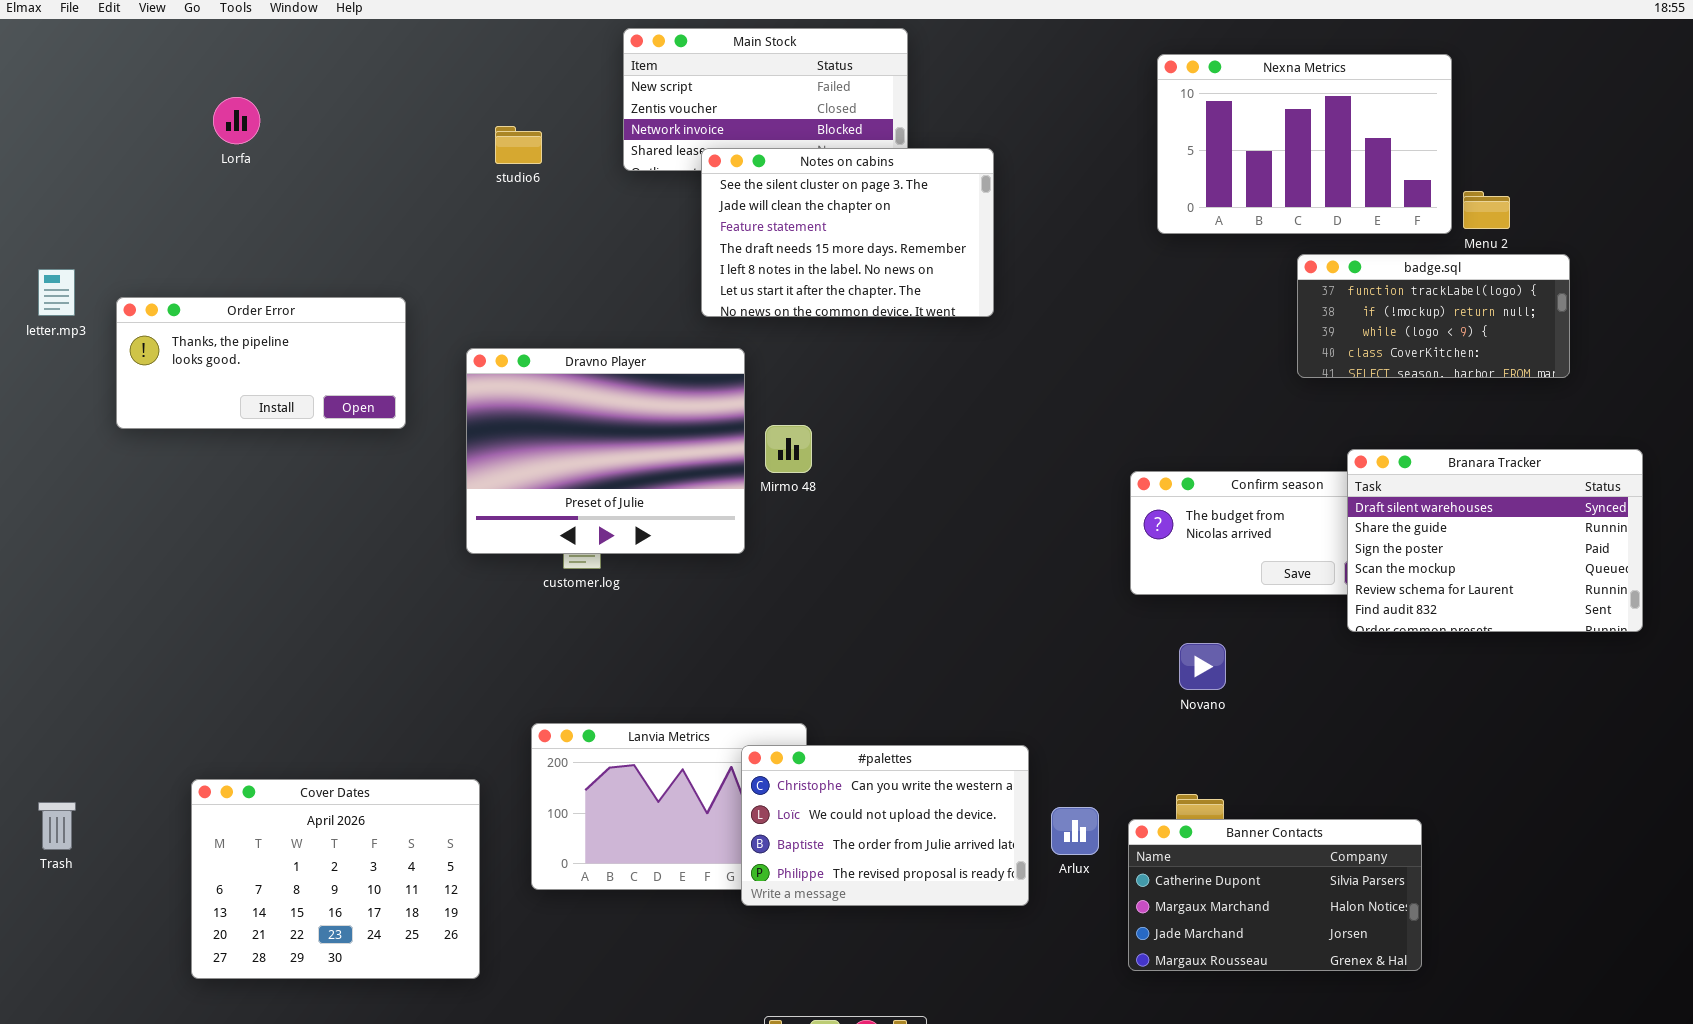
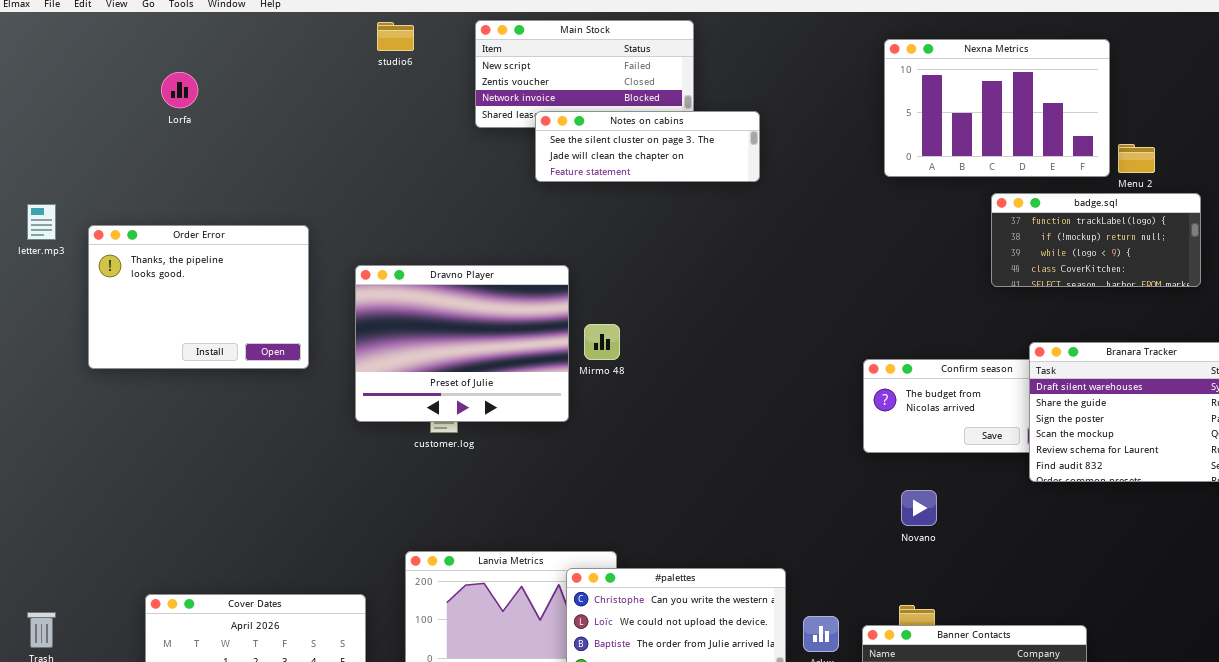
studio6: [495,126,542,164] -> [377,22,414,51], moved
Notes on cabins: [701,148,994,317] -> [535,111,760,182], resized
Order Error: [116,297,406,429] -> [88,225,309,369], resized

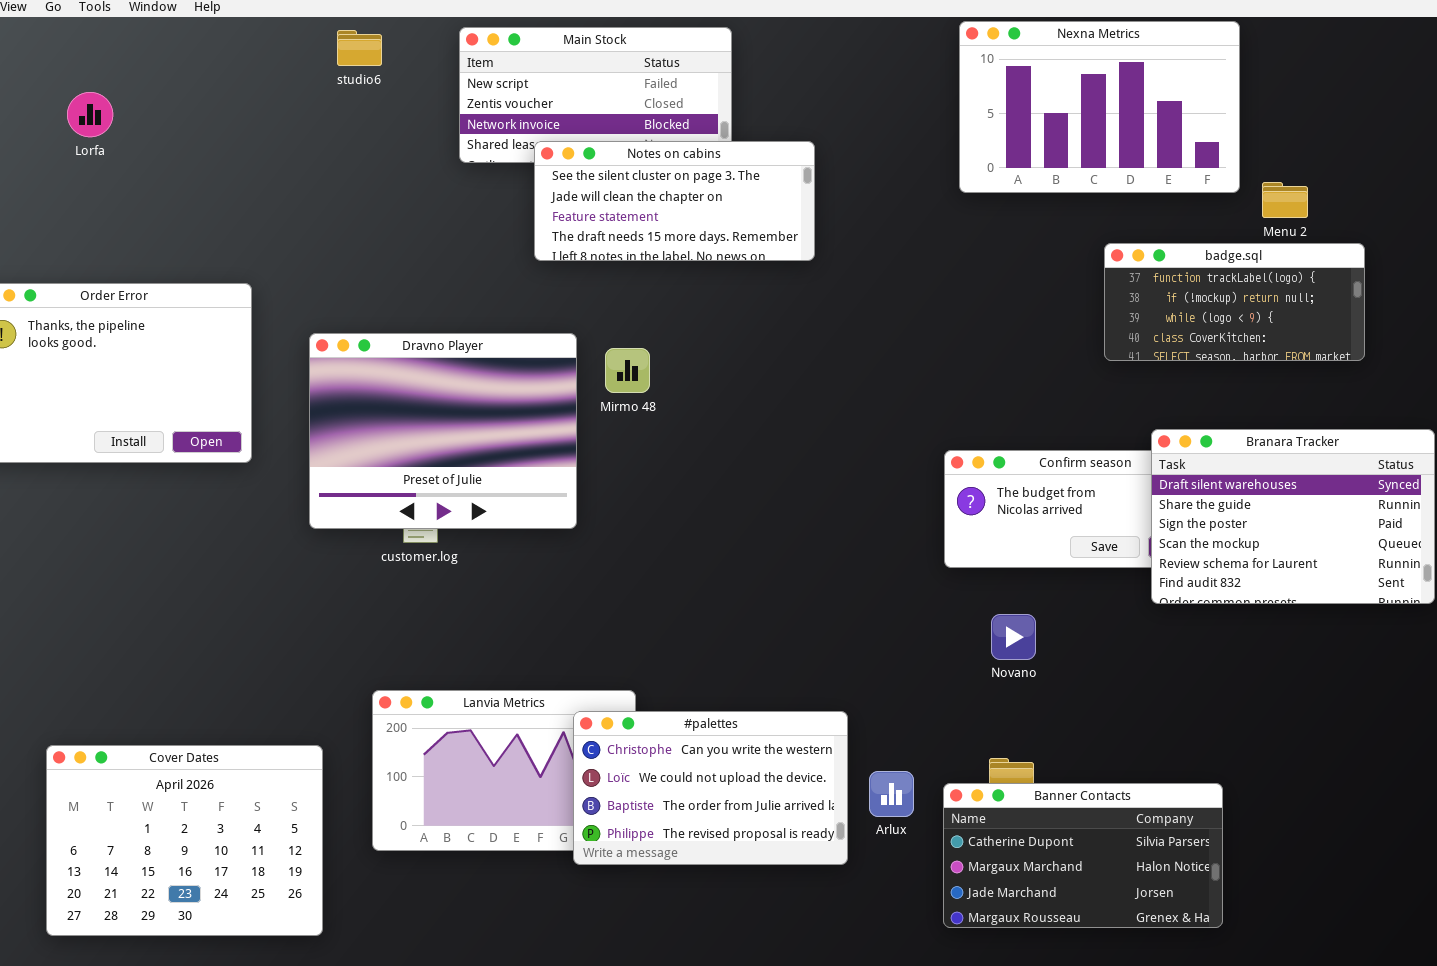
Nexna Metrics: [884,39,1110,177] -> [959,21,1240,193], moved
Notes on cabins: [535,111,760,182] -> [534,141,815,261], resized
Mirmo 48: [584,324,620,360] -> [605,348,650,393], moved

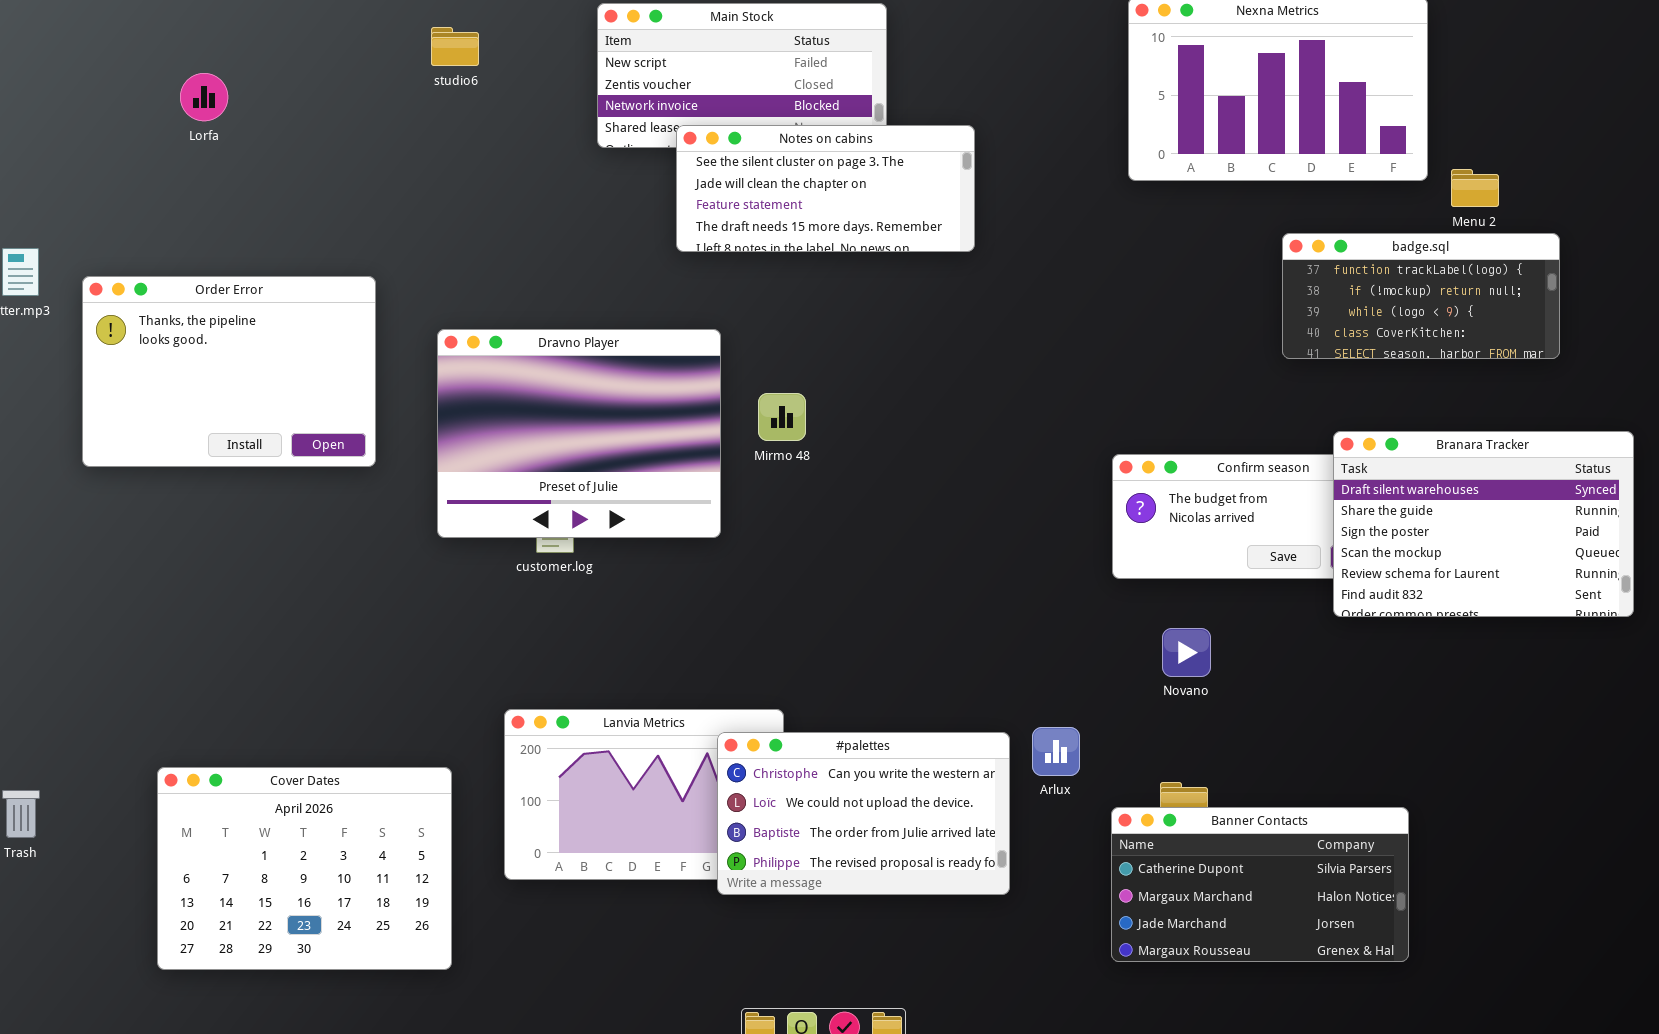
studio6: [337,30,382,66] -> [431,27,479,66], moved
Mirmo 48: [605,348,650,393] -> [758,393,806,441], moved
Arlux: [869,771,914,817] -> [1032,727,1080,776], moved

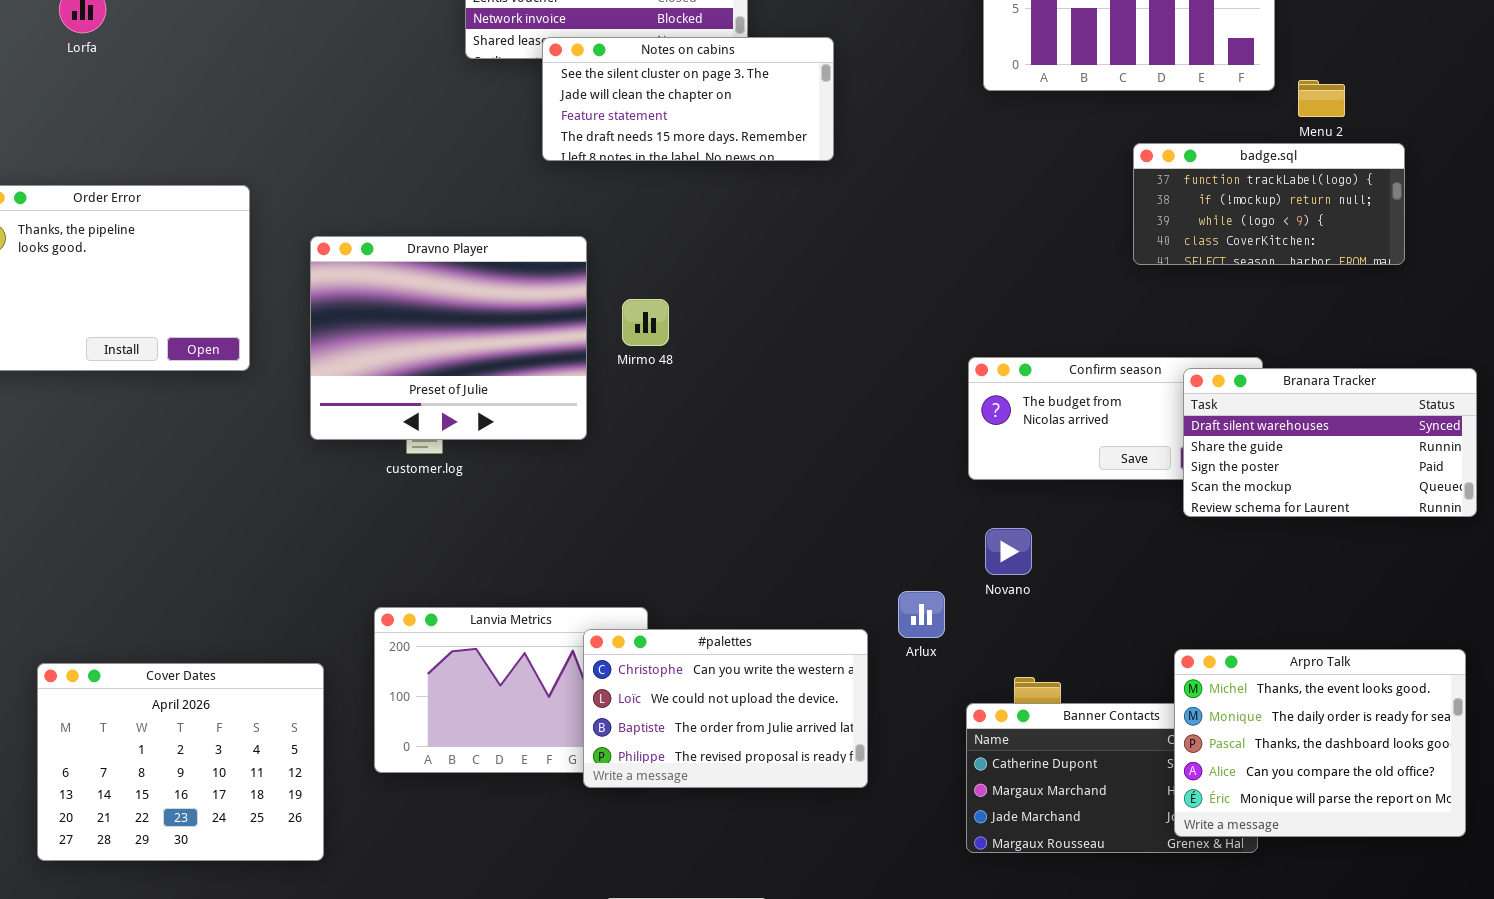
Branara Tracker: [1333,431,1634,617] -> [1183,368,1477,517], resized
Novano: [1162,628,1211,677] -> [985,528,1032,575], moved
Arlux: [1032,727,1080,776] -> [898,591,945,638], moved
Arpro Talk: none -> [1174,649,1466,837], opened

